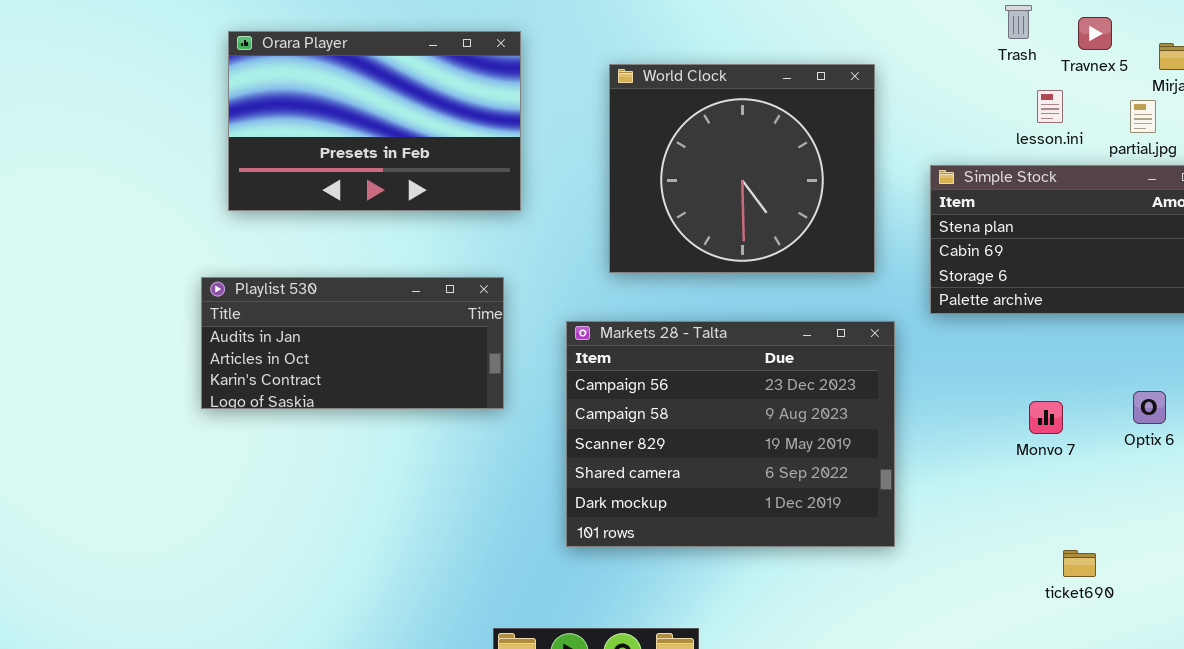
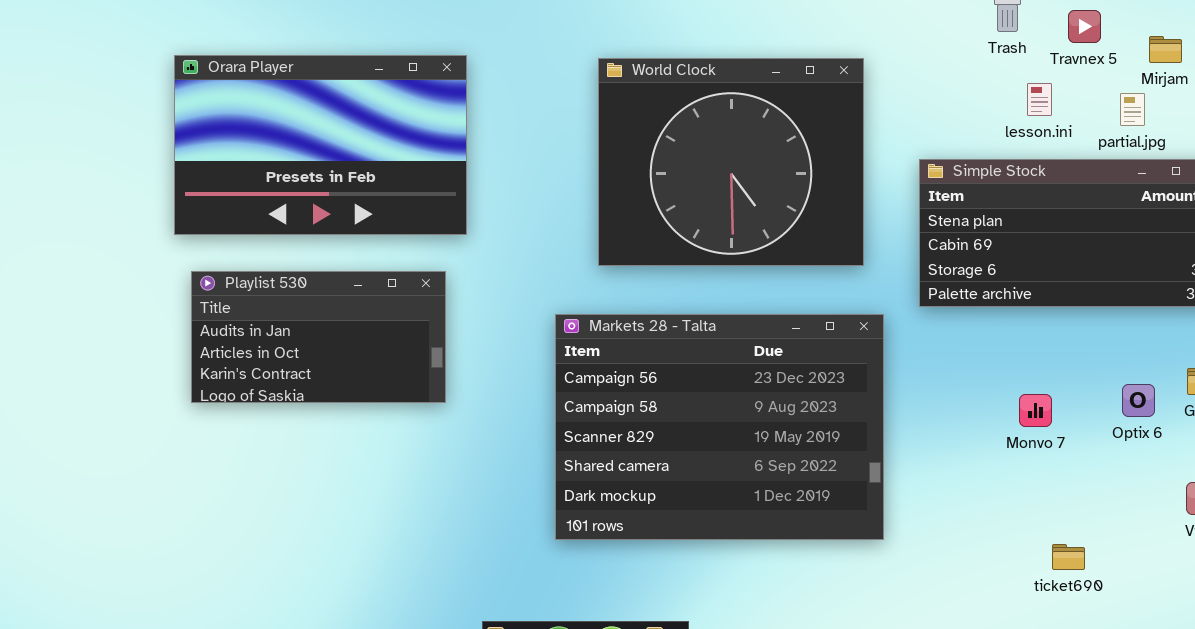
Orara Player: [228,31,521,211] -> [174,55,467,235], moved
Playlist 530: [201,277,504,409] -> [191,271,446,403], resized

